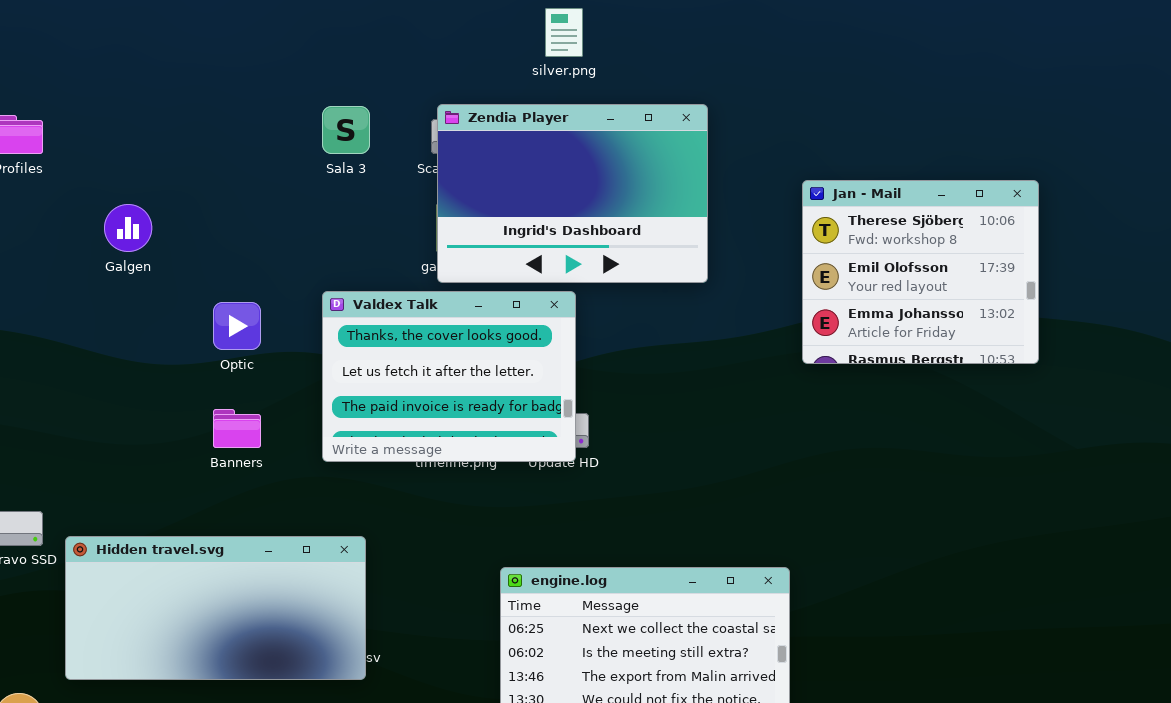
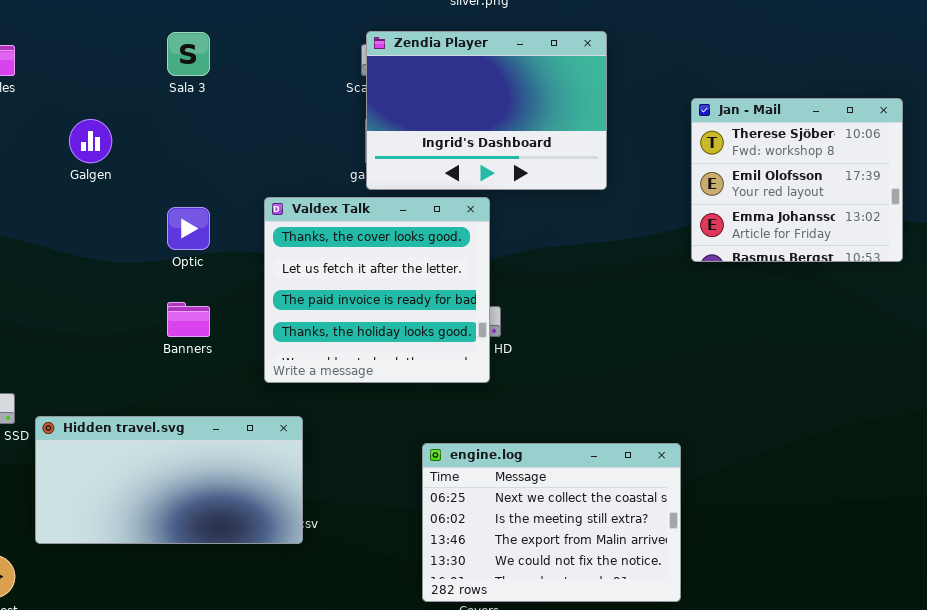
Sala 3: [322,106,370,154] -> [167,32,210,76], moved
Valdex Talk: [322,291,576,462] -> [264,197,490,383], resized

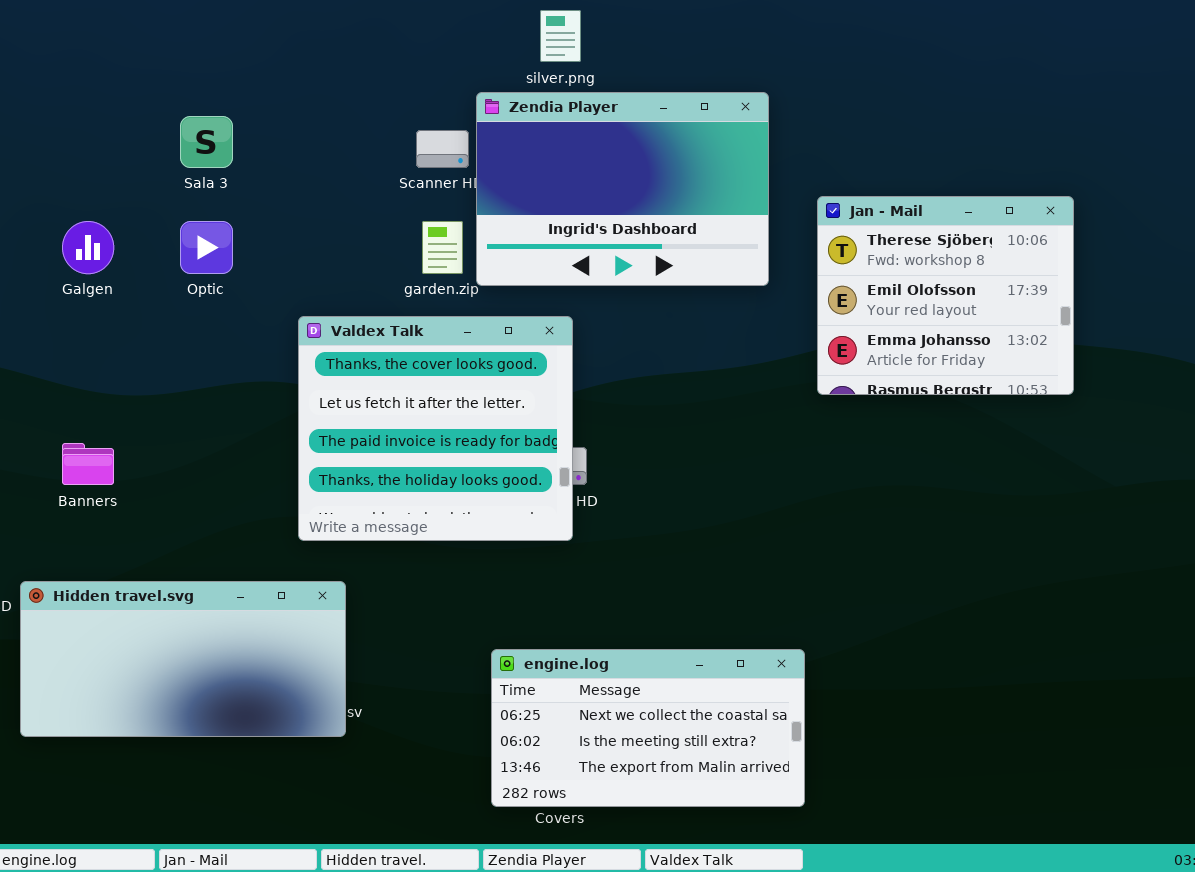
Zendia Player: [366,31,607,190] -> [476,92,769,286], moved
Optic: [167,207,210,250] -> [180,221,233,274], moved
Banners: [167,302,210,337] -> [62,443,114,485], moved
engine.log: [422,443,681,602] -> [491,649,805,807], resized

